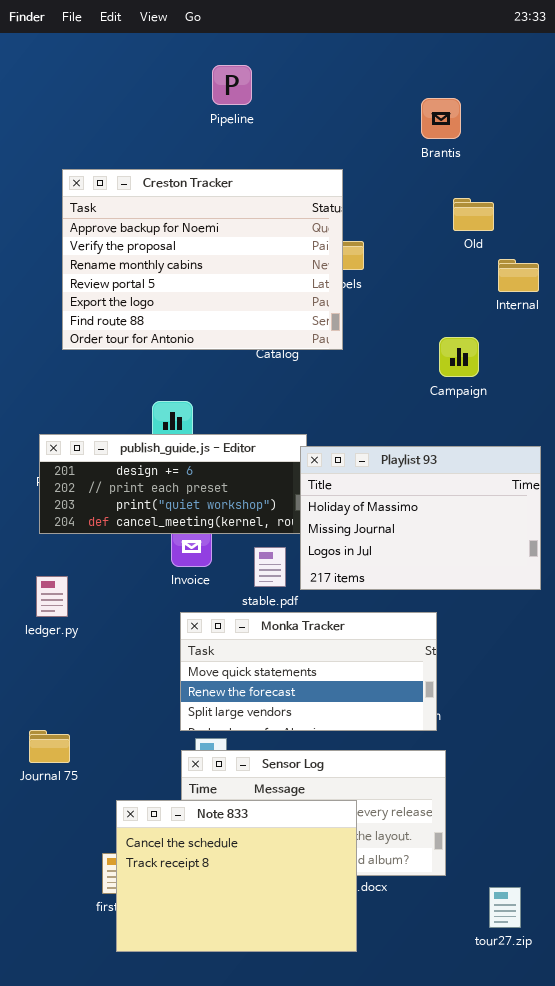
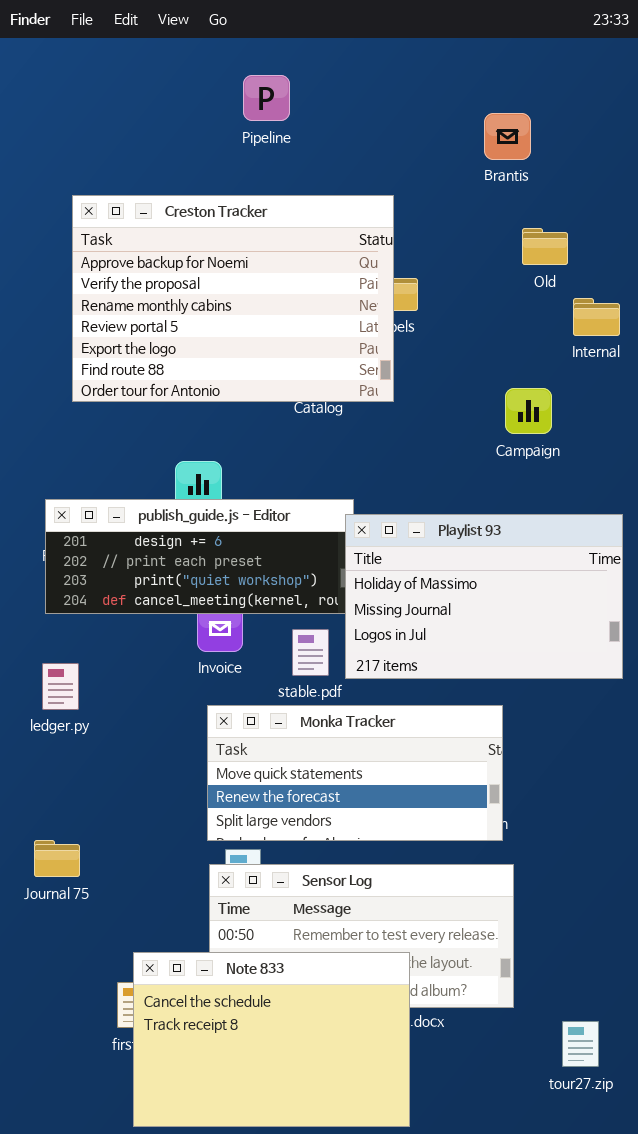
Note 833: [116,800,357,952] -> [133,952,410,1127], moved

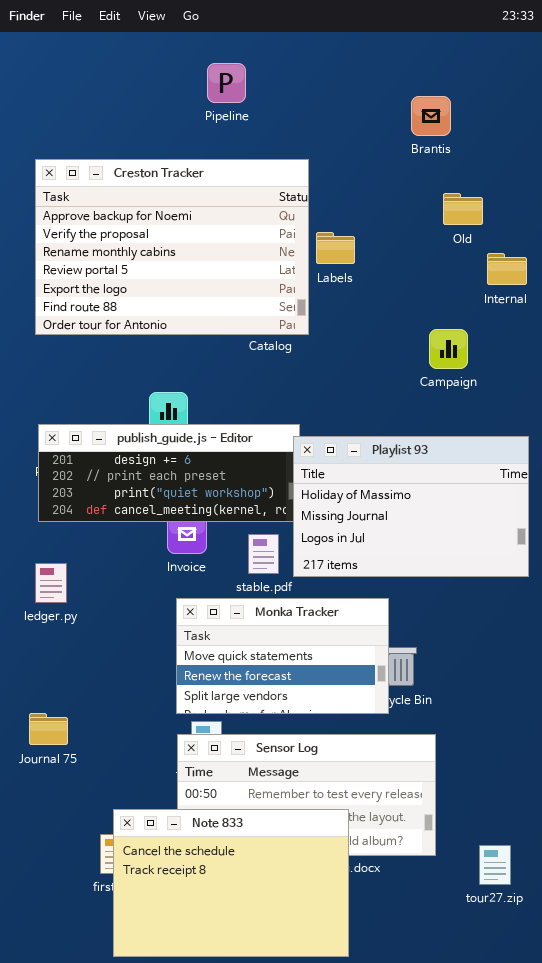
Creston Tracker: [72,195,394,402] -> [35,159,309,335], moved
Monka Tracker: [207,705,503,841] -> [176,598,389,714], resized
tour27.zip: [562,1021,599,1067] -> [479,845,511,885], moved

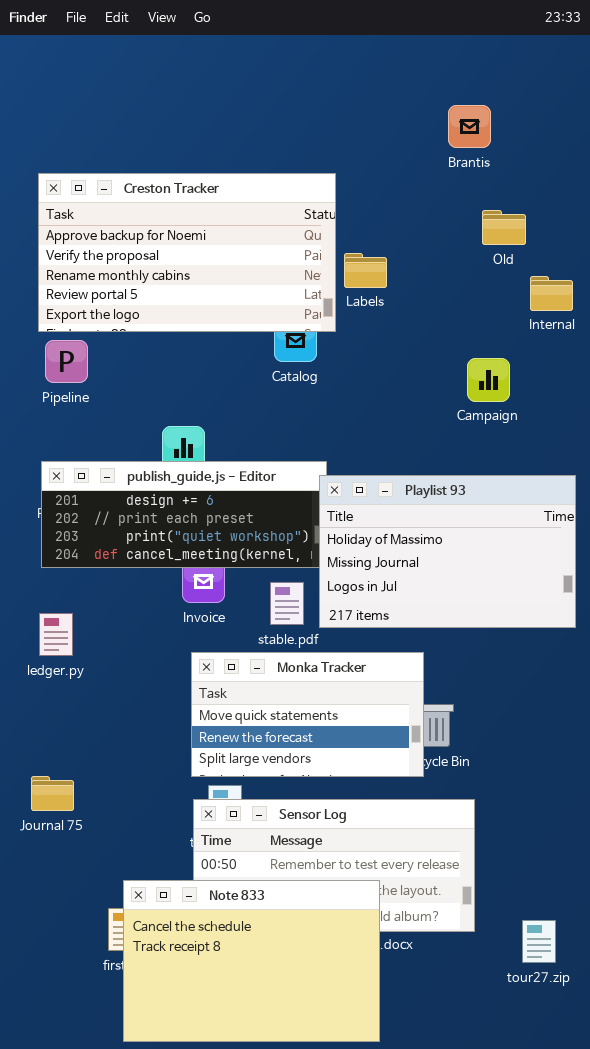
Pipeline: [207,63,246,103] -> [45,340,88,383], moved
Creston Tracker: [35,159,309,335] -> [38,173,336,332], resized

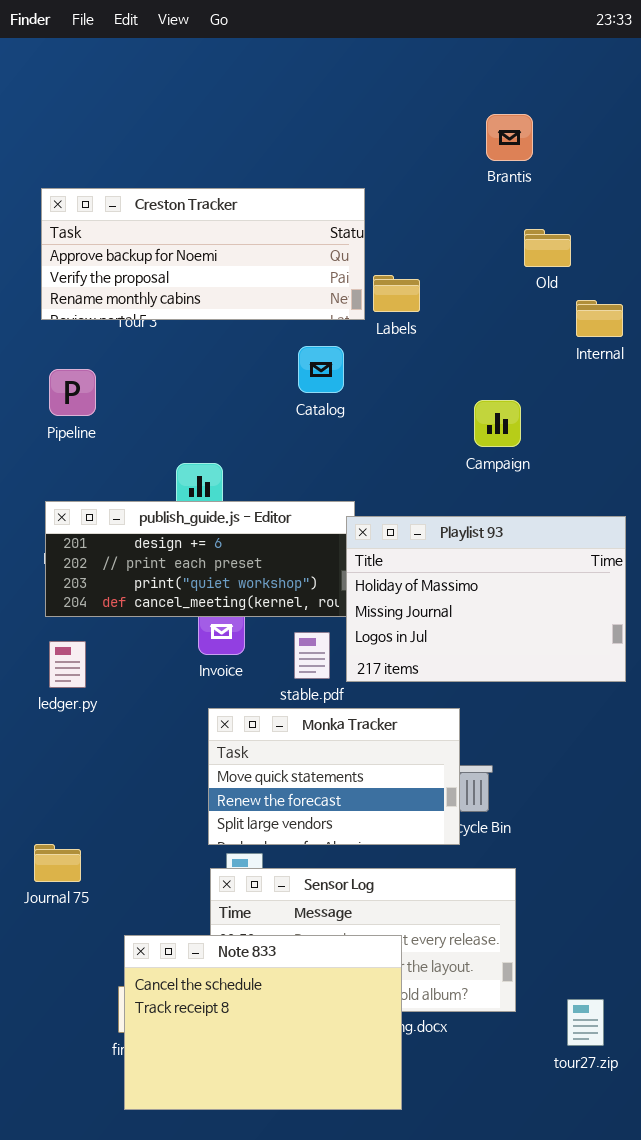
Creston Tracker: [38,173,336,332] -> [41,188,365,320], resized
Campaign: [467,358,510,402] -> [474,400,521,447], moved
ledger.py: [39,613,73,656] -> [49,641,86,688], moved
Note 833: [123,880,380,1042] -> [124,935,402,1110], moved

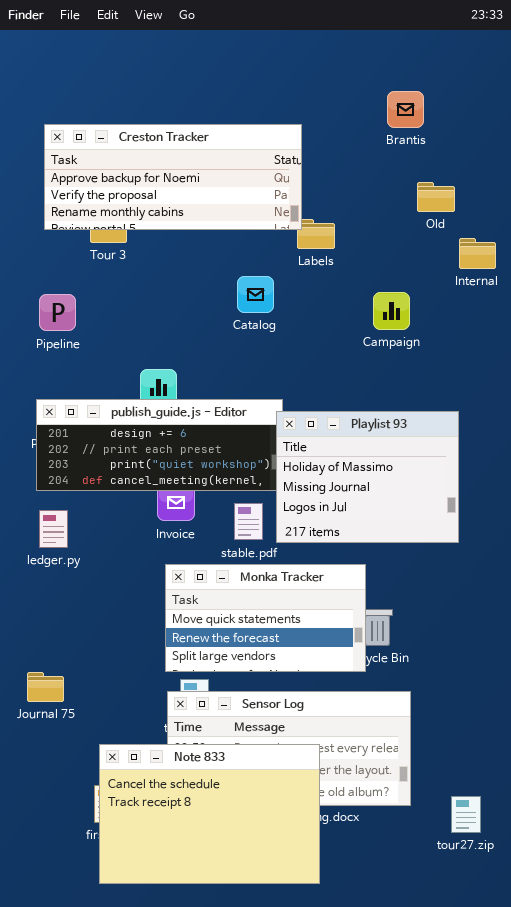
Creston Tracker: [41,188,365,320] -> [44,124,302,230], moved
Campaign: [474,400,521,447] -> [373,292,410,330], moved
Playlist 93: [346,516,626,682] -> [276,411,459,543], resized

